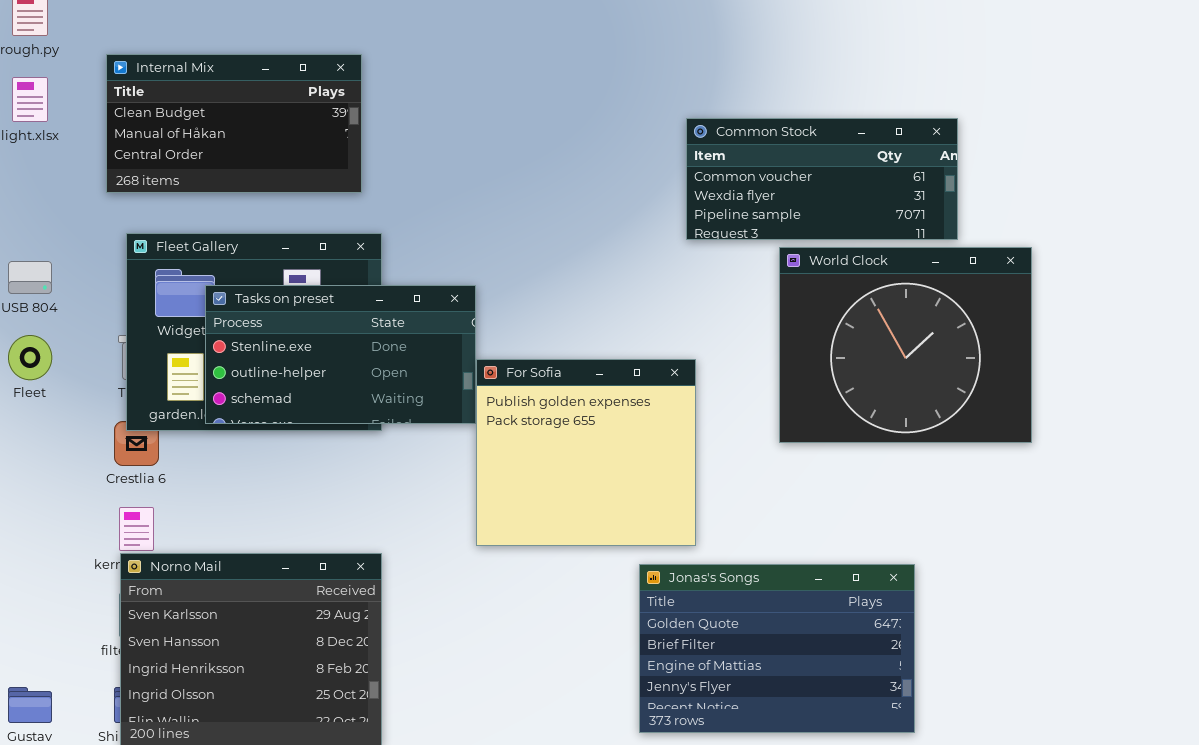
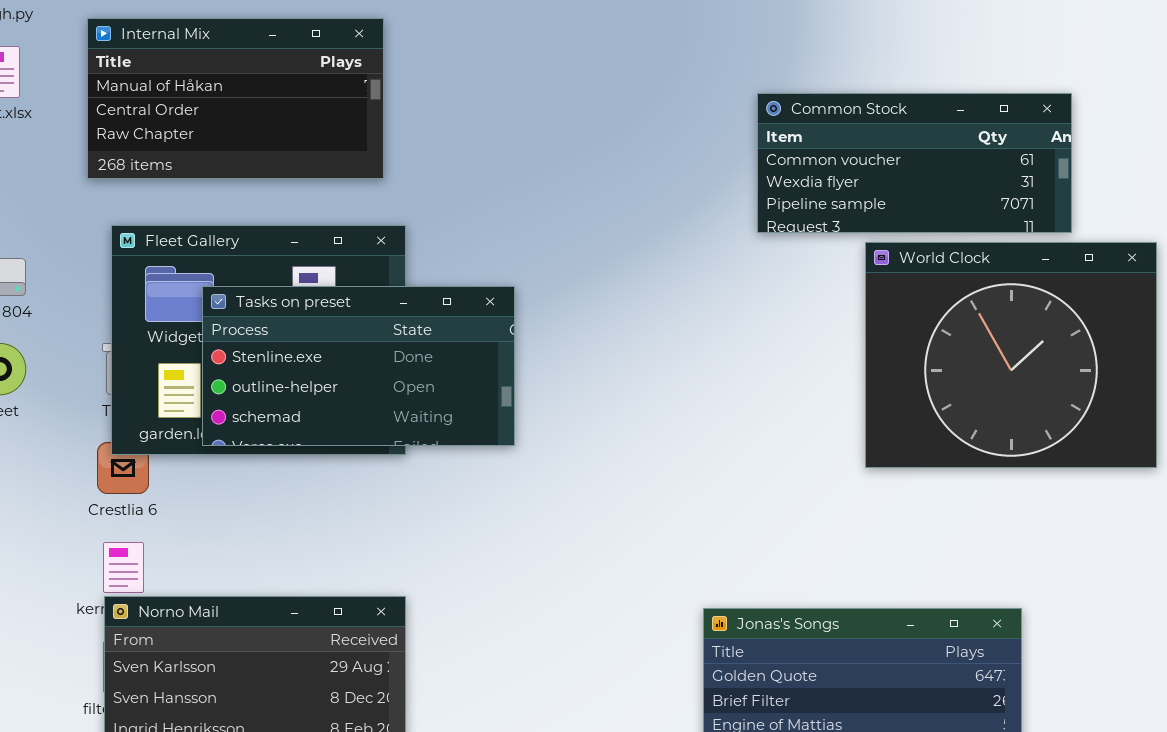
Internal Mix: [106,54,362,193] -> [87,18,384,179], scrolled down 1 row
For Sofia: [476,359,696,546] -> none, closed

